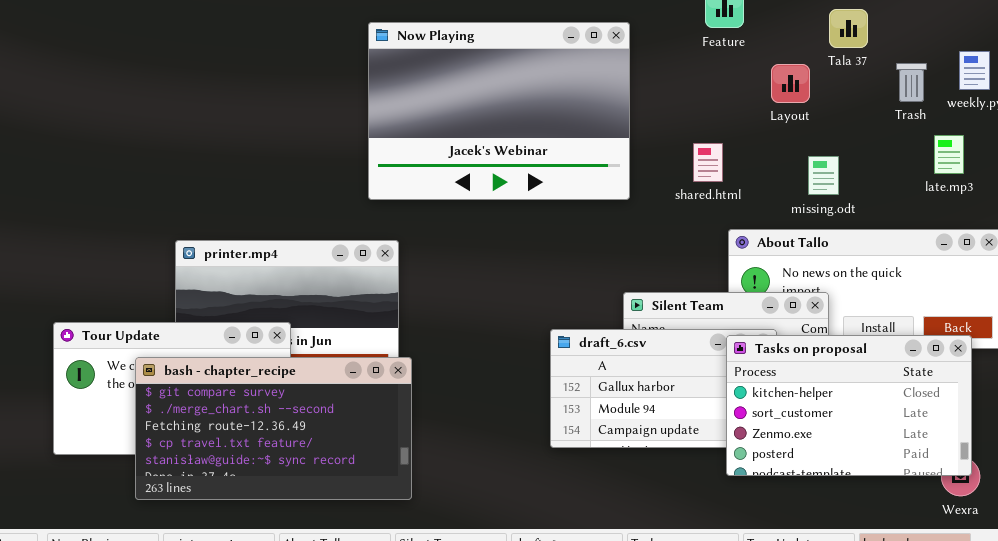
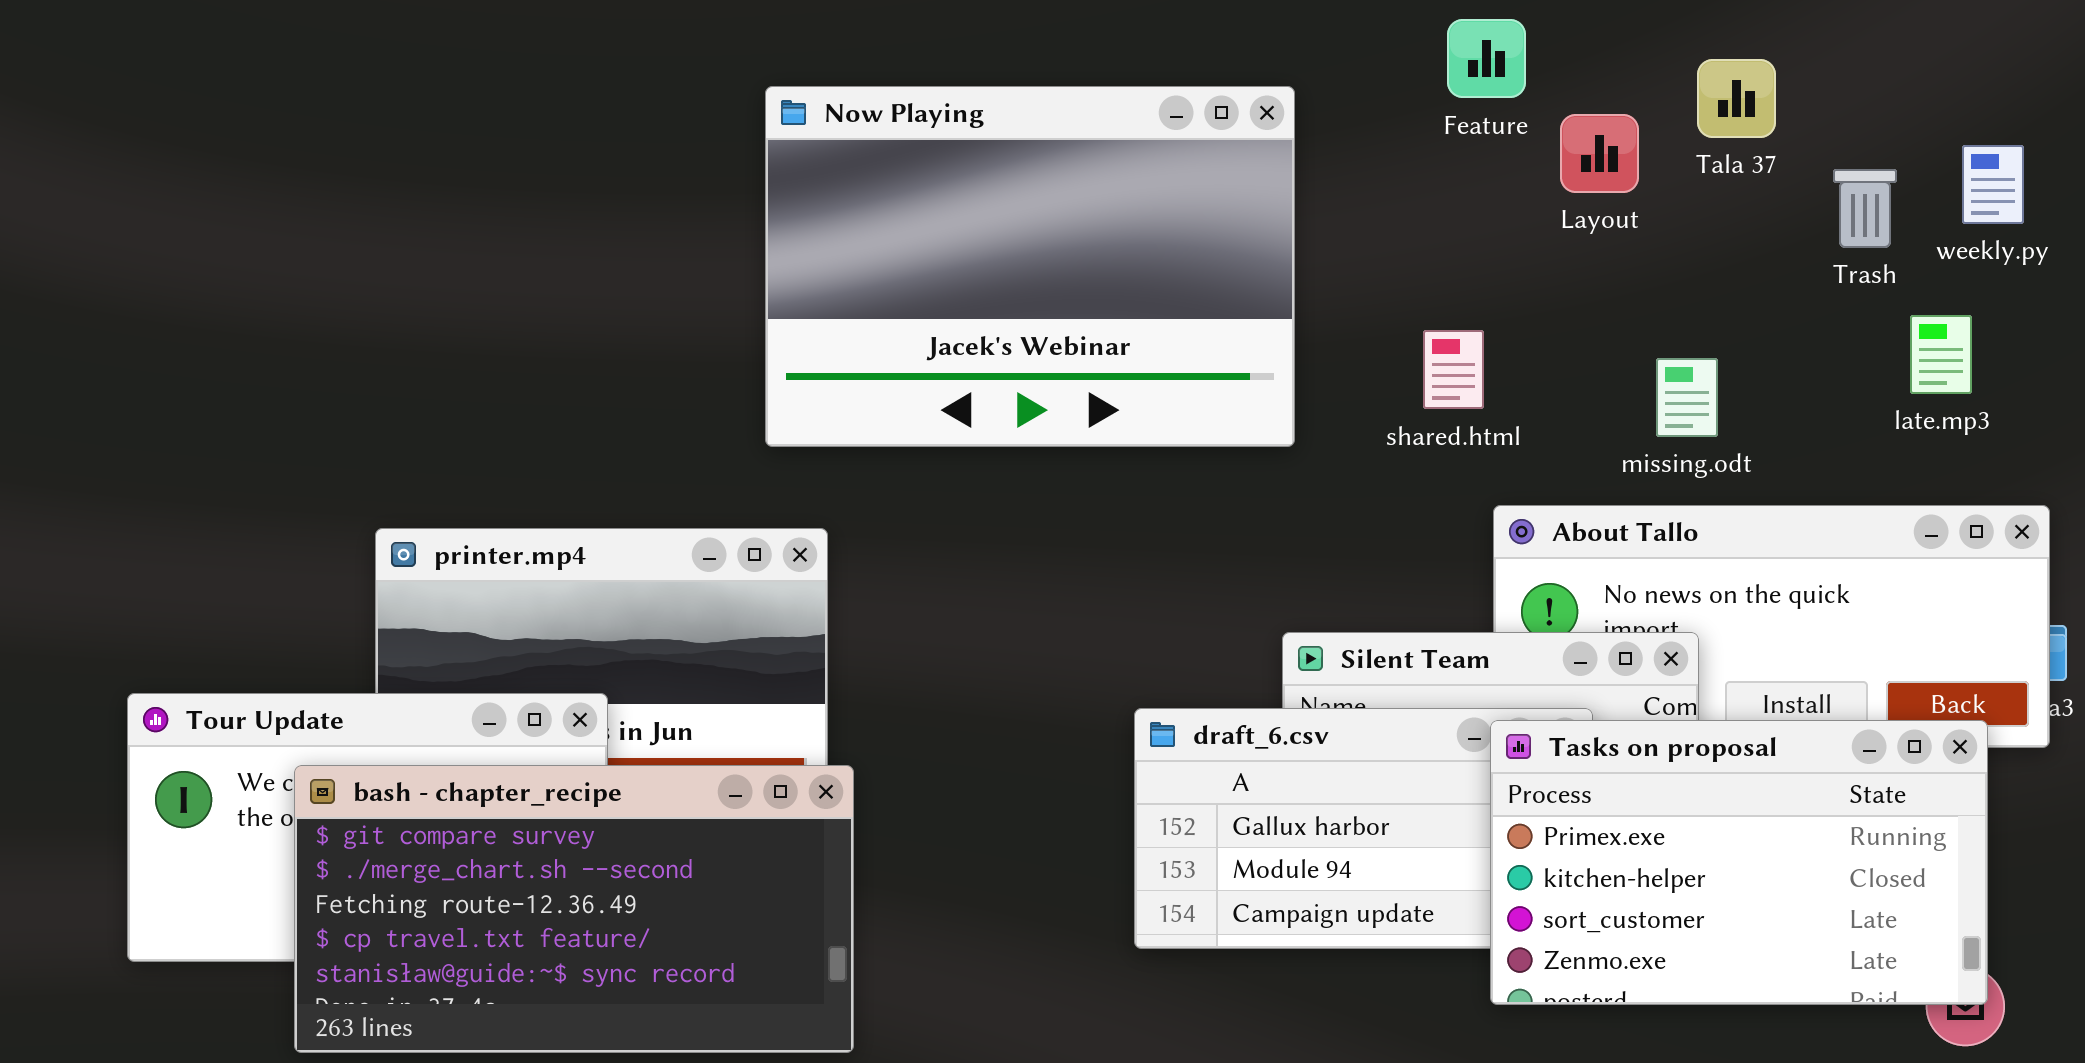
Layout: [771,64,810,103] -> [1560,114,1639,193], moved
Tasks on proposal: [726,335,972,476] -> [1490,720,1988,1005], scrolled up 1 row

